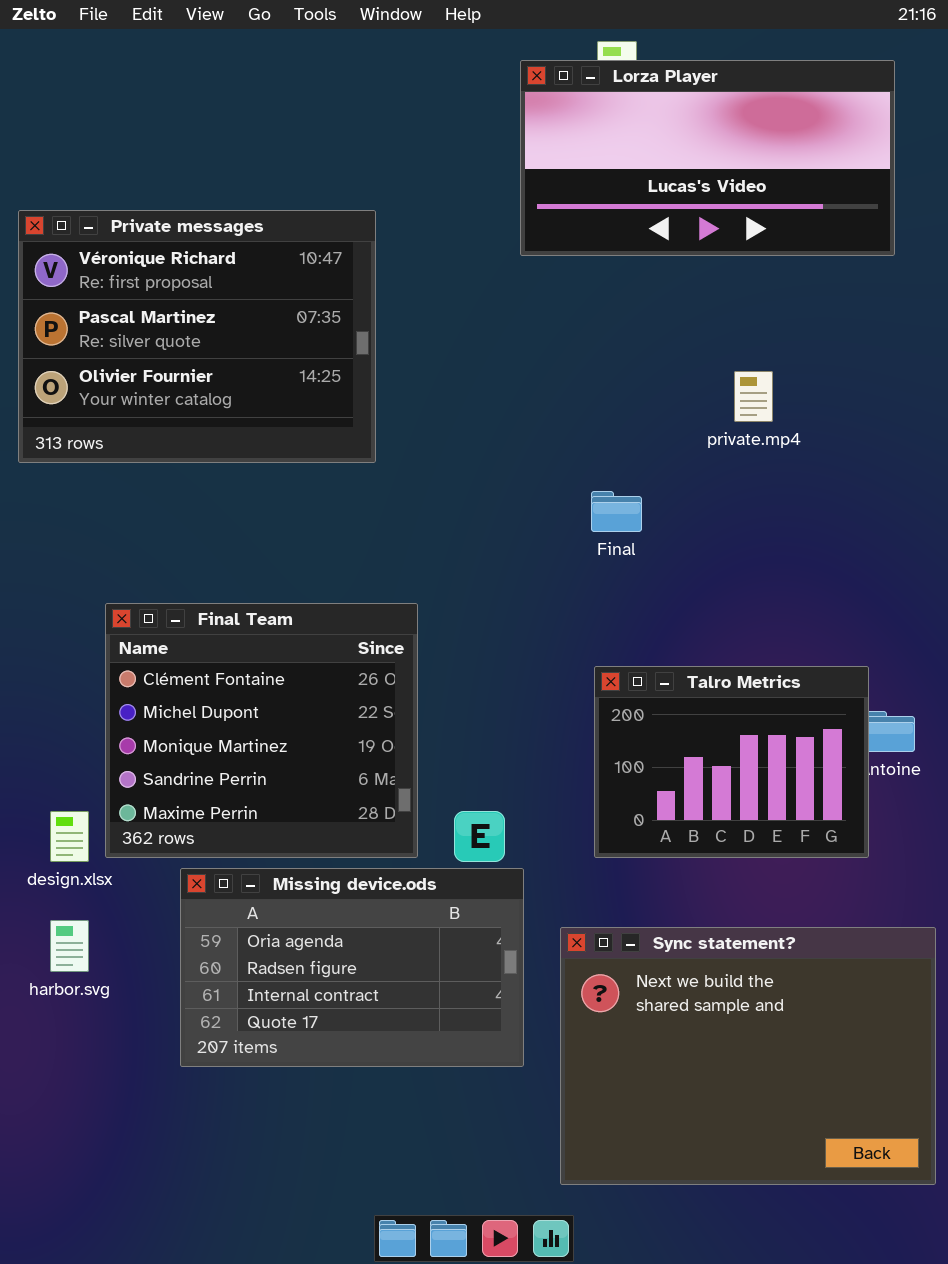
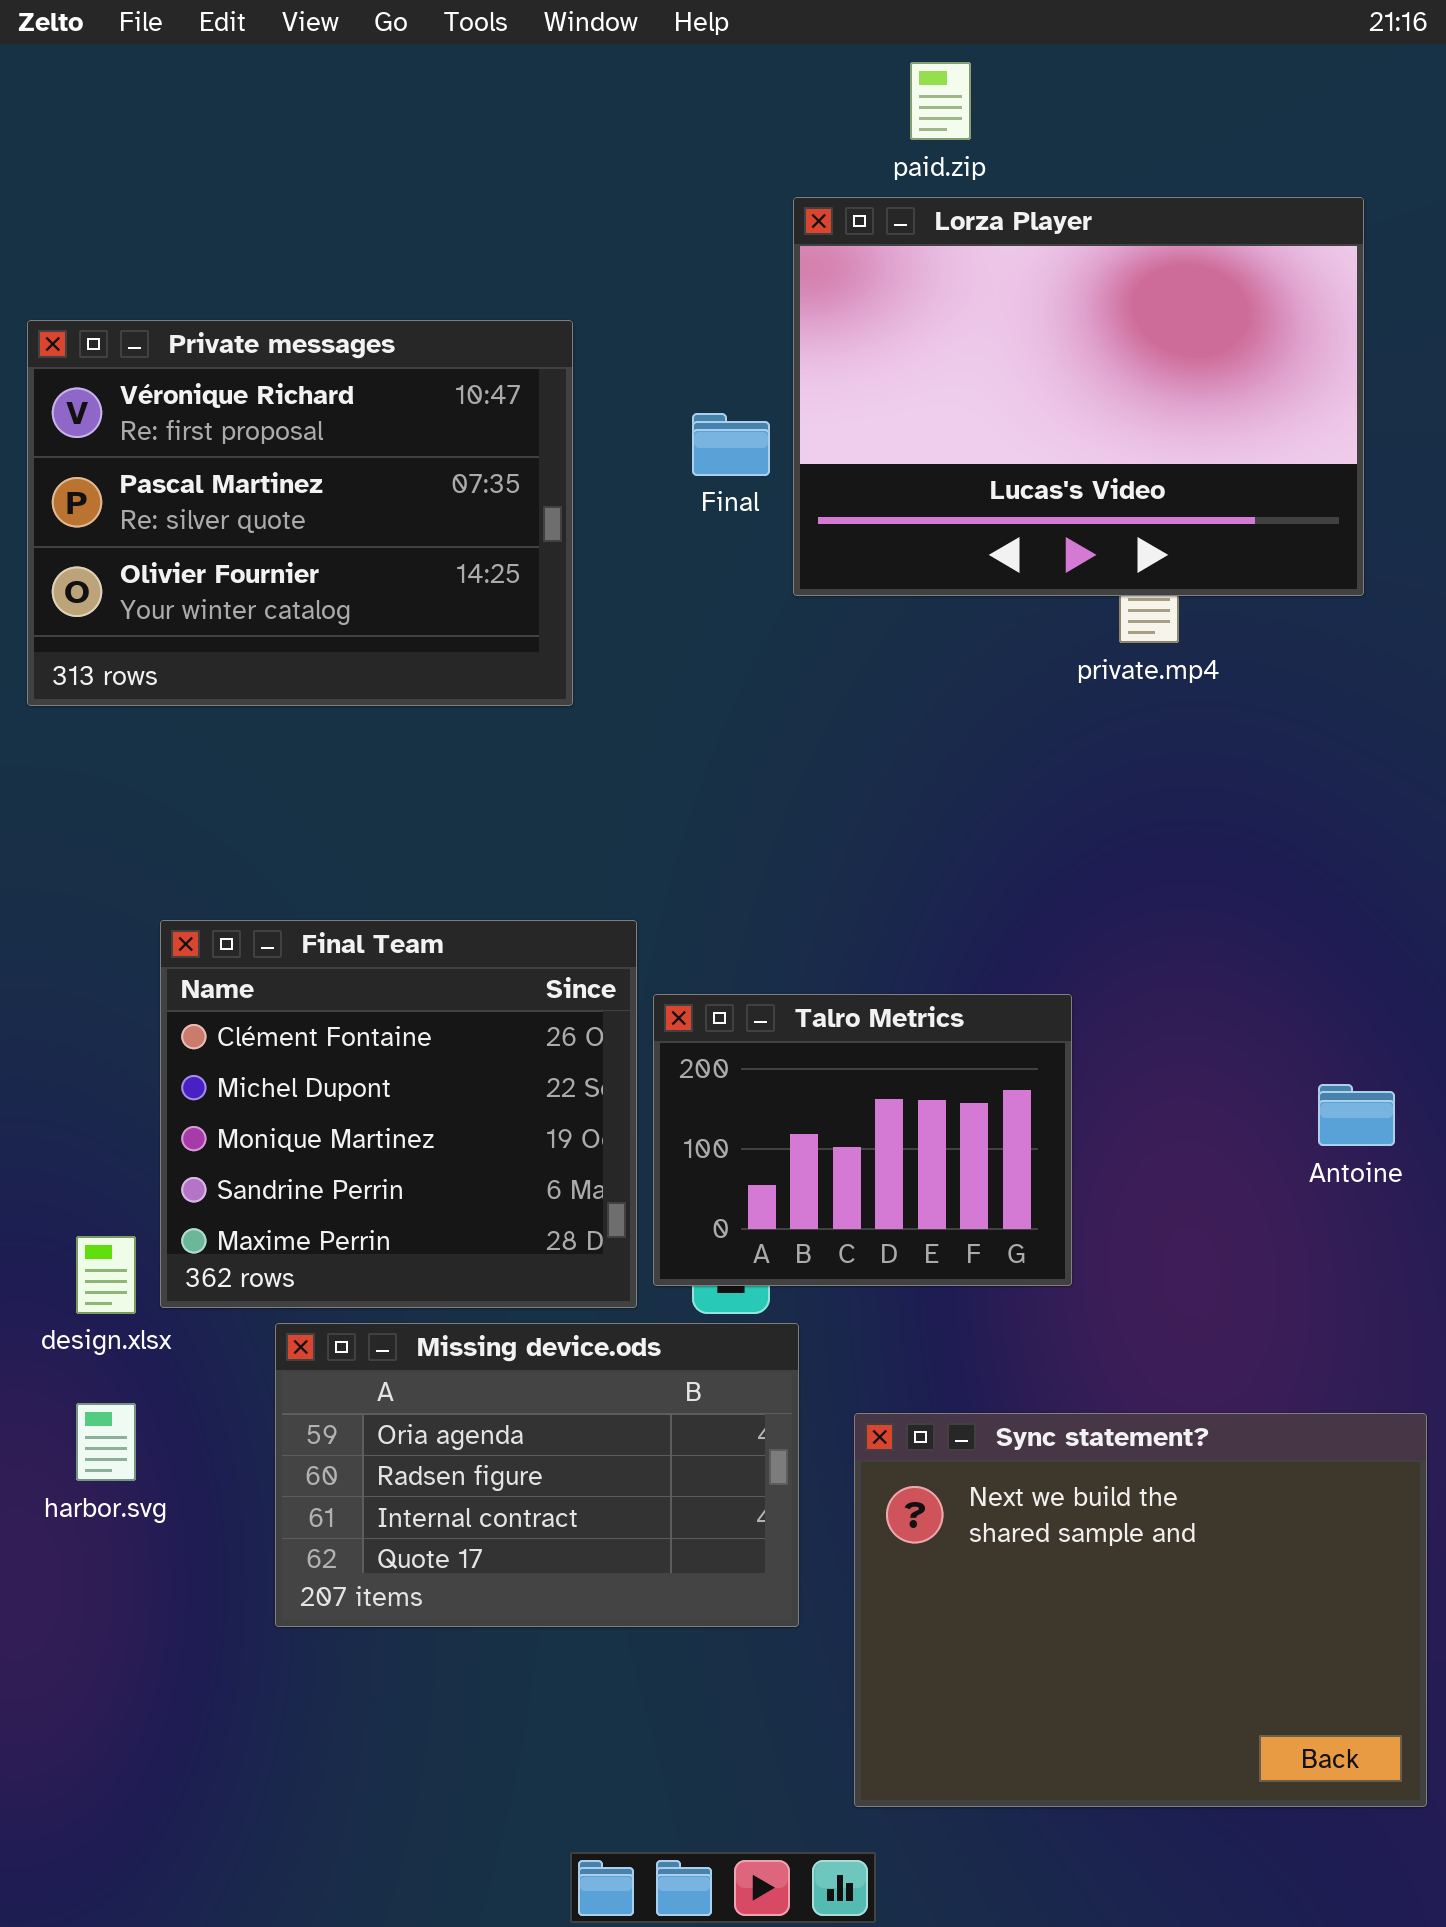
Lorza Player: [520,60,895,256] -> [793,197,1364,596], moved, resized
Final: [591,491,642,532] -> [692,413,770,476], moved
Talro Metrics: [594,666,869,858] -> [653,994,1072,1286], moved

